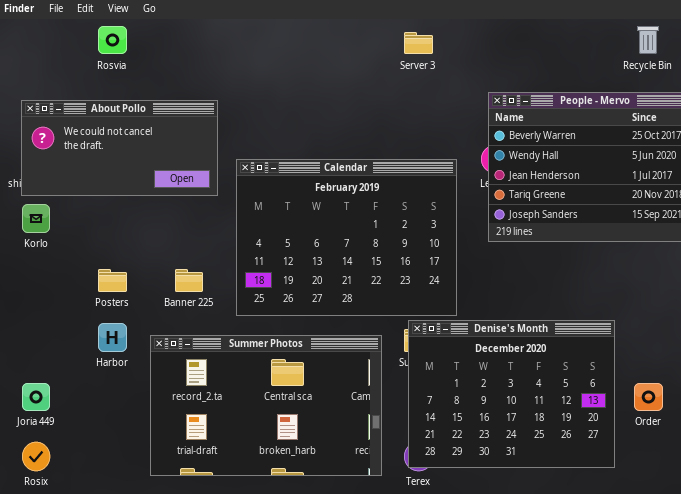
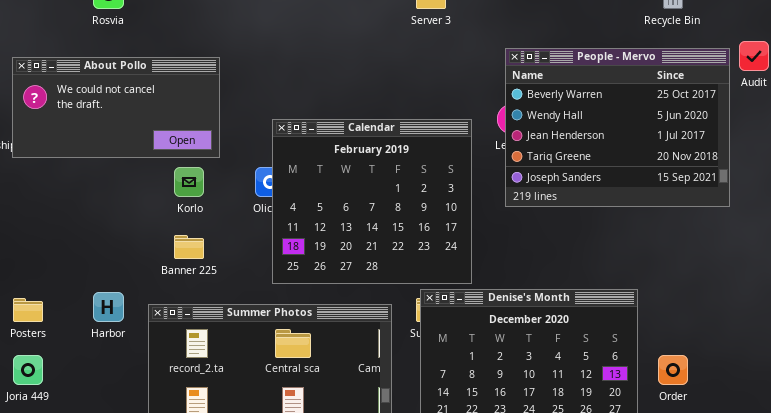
Calendar: [236,159,457,316] -> [272,119,472,284], resized
Korlo: [22,204,50,233] -> [174,167,204,197], moved
Posters: [98,269,127,292] -> [13,298,43,322], moved

